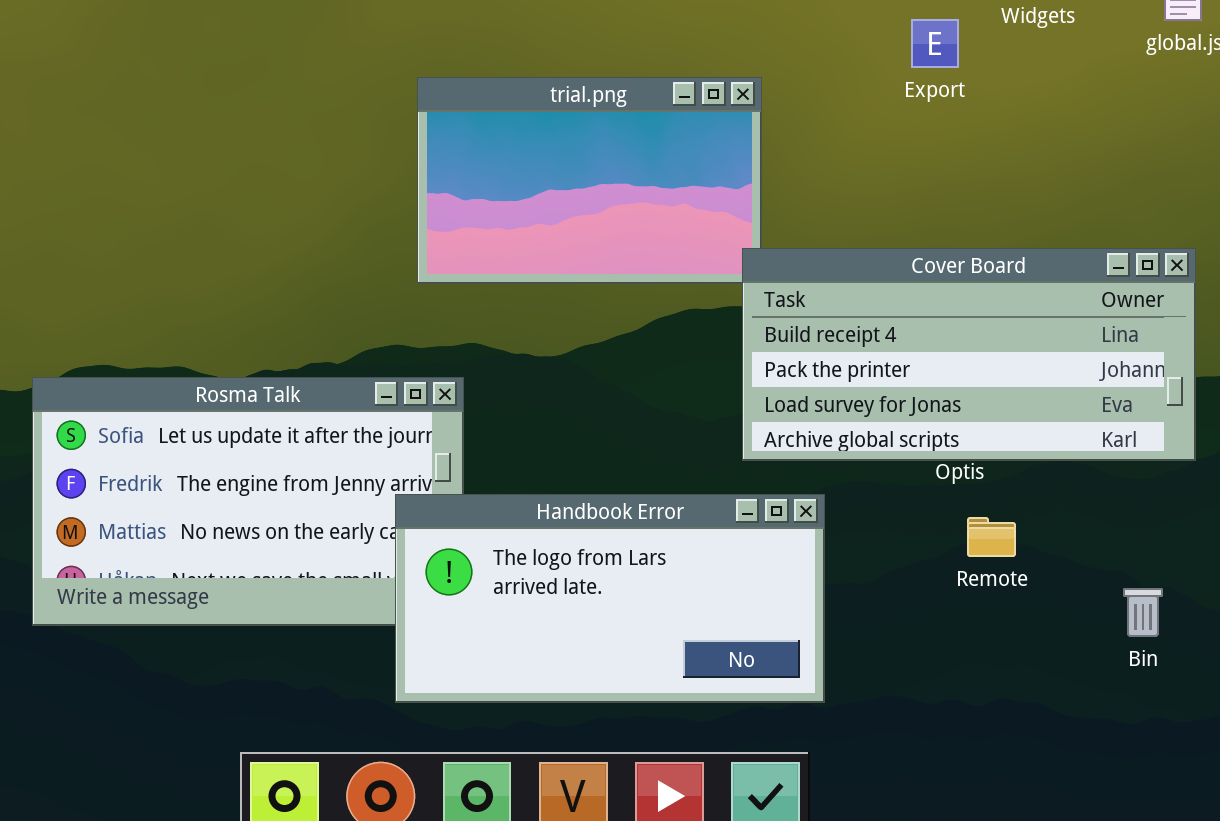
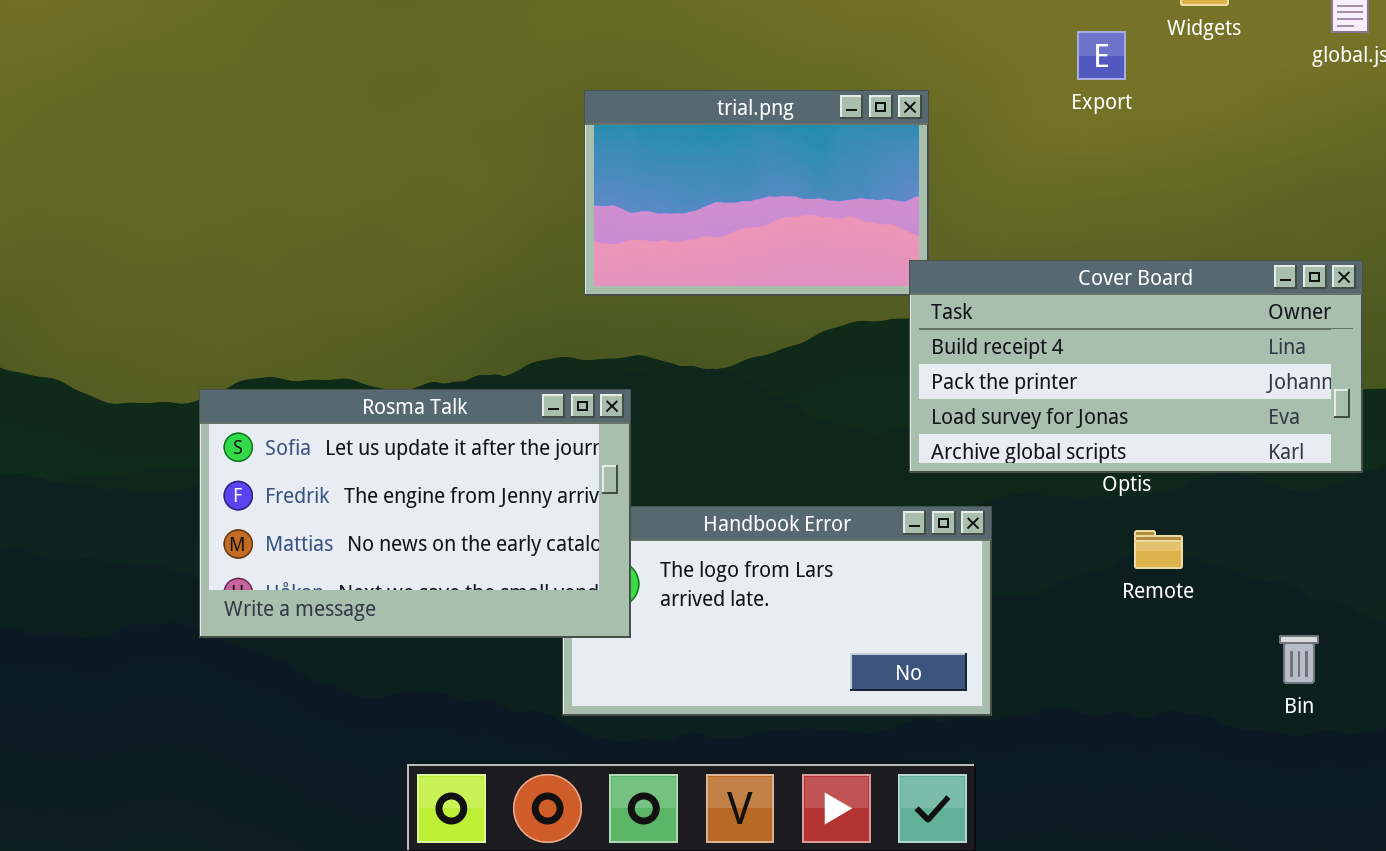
Rosma Talk: [32,377,464,626] -> [199,389,631,638], raised
Bin: [1123,588,1163,637] -> [1279,635,1319,684], moved

